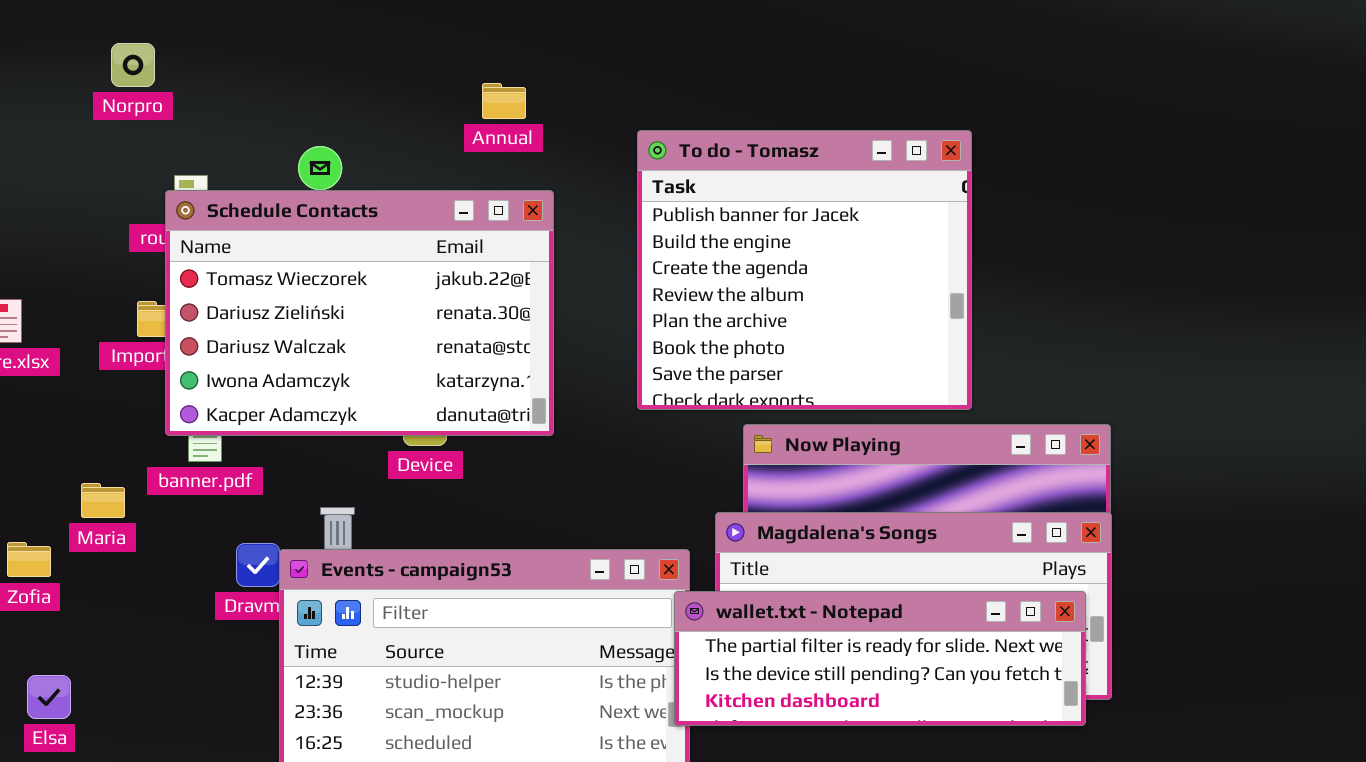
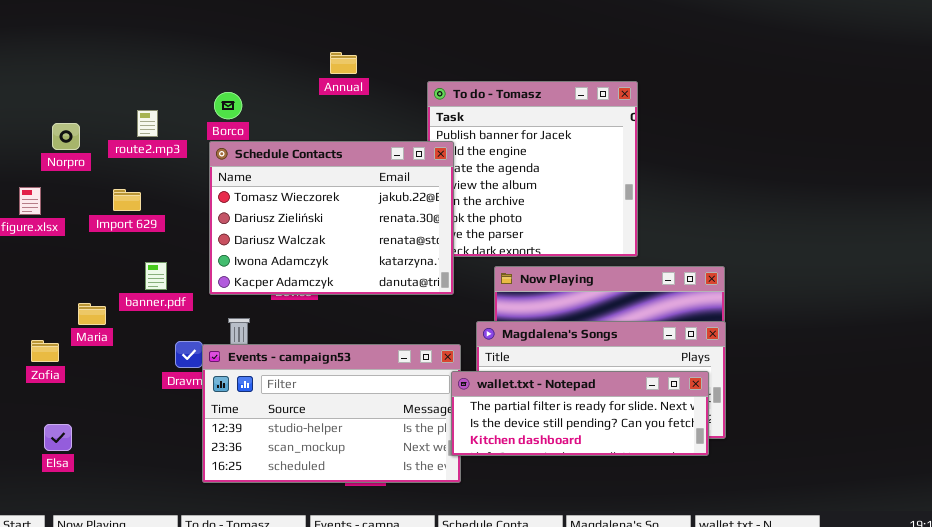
Norpro: [111,43,155,87] -> [52,123,80,150], moved
Schedule Contacts: [165,190,554,436] -> [209,141,454,295], moved

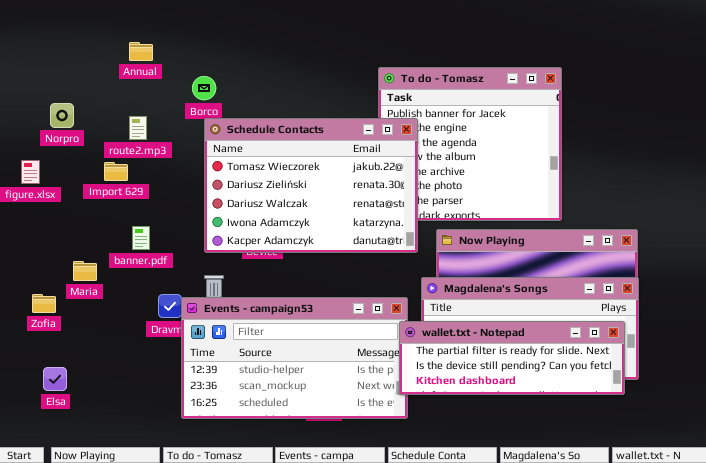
Annual: [330,52,357,74] -> [129,42,153,61], moved
route2.mp3: [137,110,158,137] -> [129,116,147,140], moved
Schedule Contacts: [209,141,454,295] -> [204,118,418,253], moved

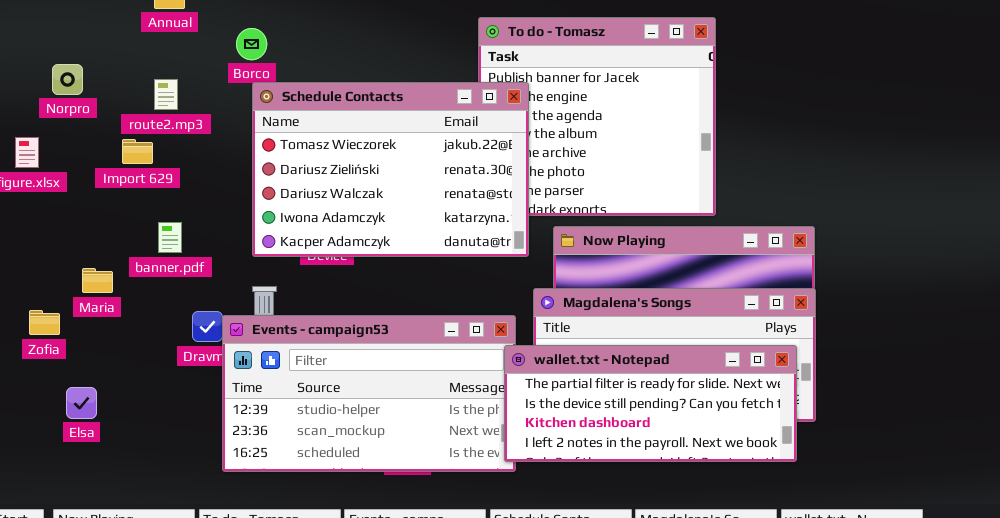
wallet.txt - Notepad: [399,321,625,395] -> [504,345,797,462], resized
Elsa: [43,367,67,391] -> [66,387,97,419], moved

